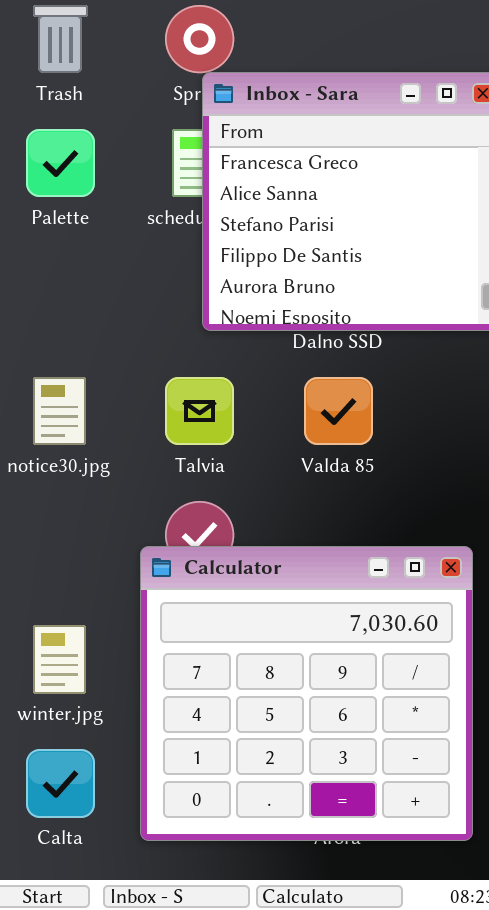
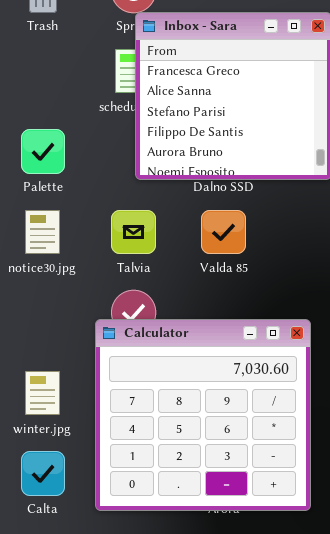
Palette: [26,129,95,197] -> [21,129,65,174], moved

